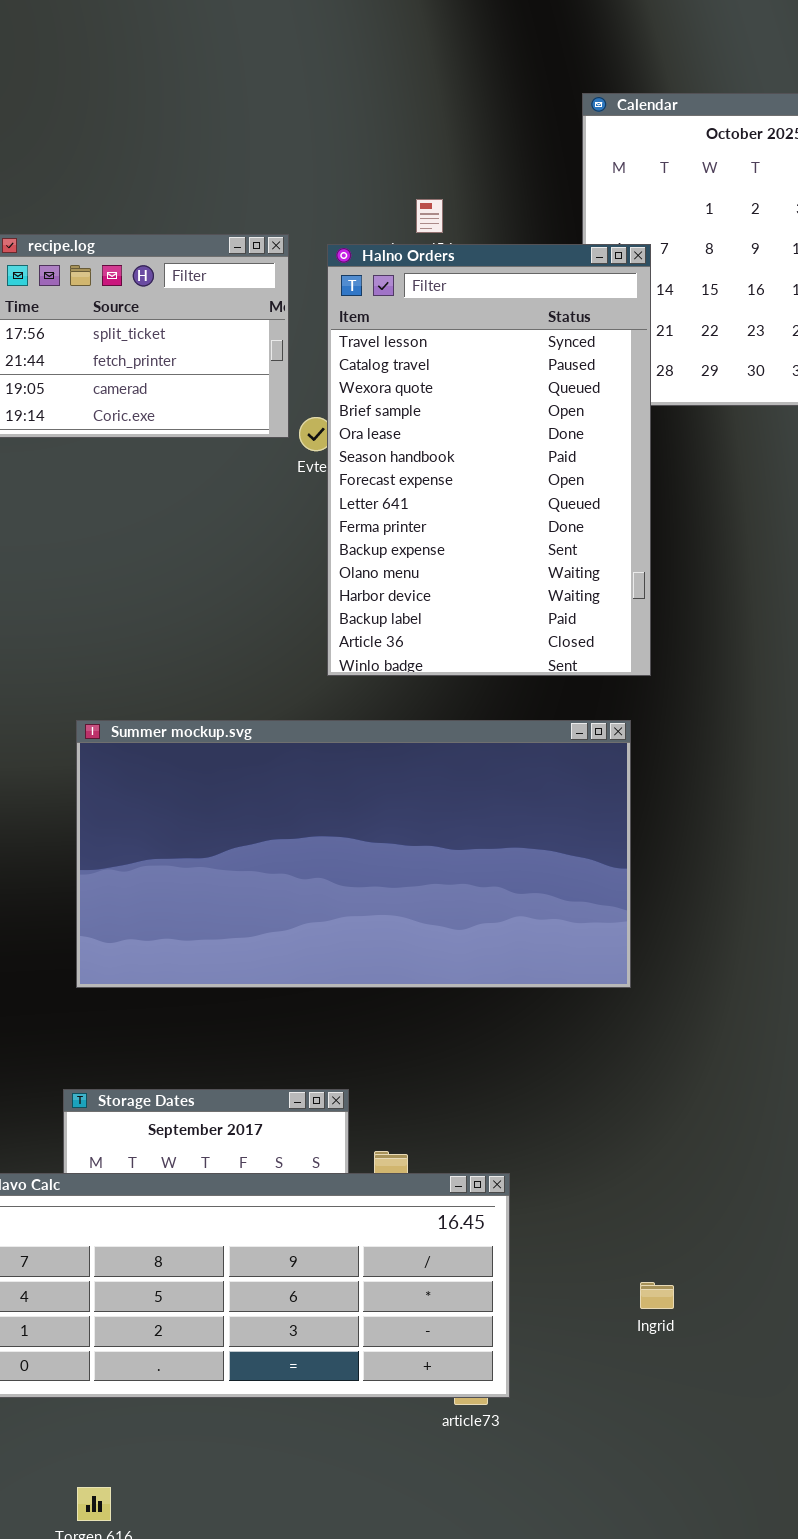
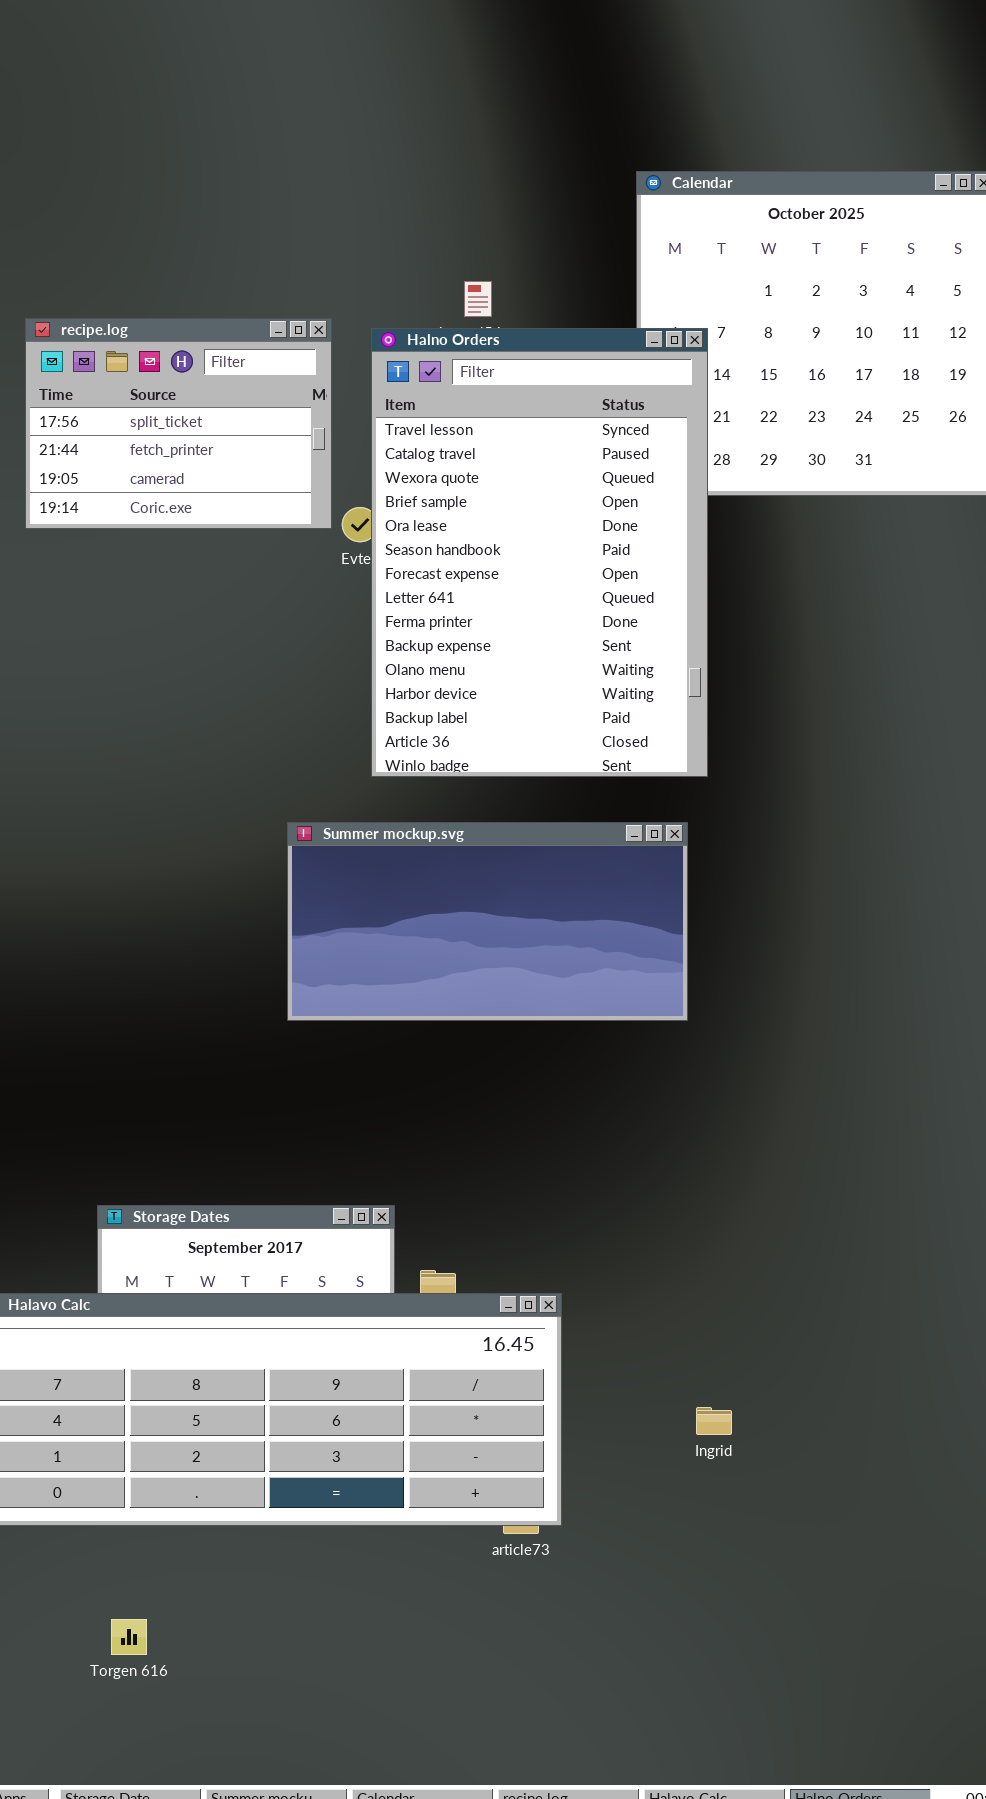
Summer mockup.svg: [76,720,631,988] -> [287,822,688,1021], resized

